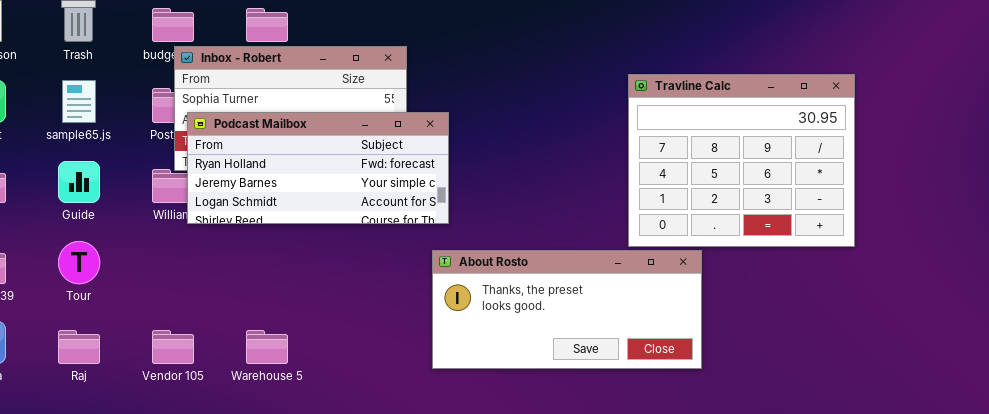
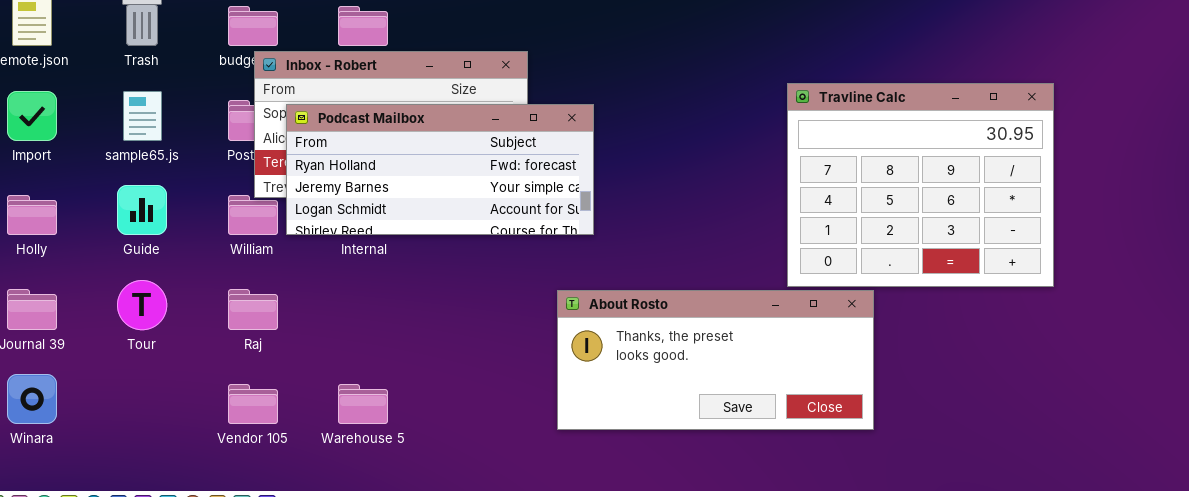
Podcast Mailbox: [187,112,449,224] -> [286,104,594,235], moved
Raj: [58,330,100,364] -> [228,289,278,330], moved

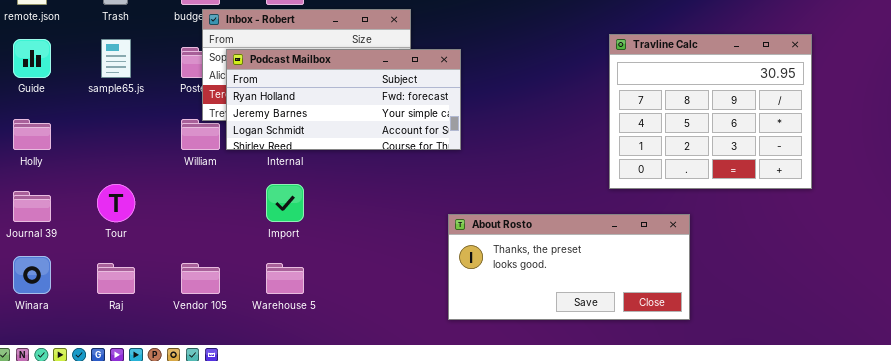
Import: [7,91,57,141] -> [266,184,304,222], moved
Guide: [117,185,167,235] -> [13,39,51,78], moved
Raj: [228,289,278,330] -> [97,263,135,294], moved
About Rosto: [557,290,874,430] -> [448,214,690,320], moved

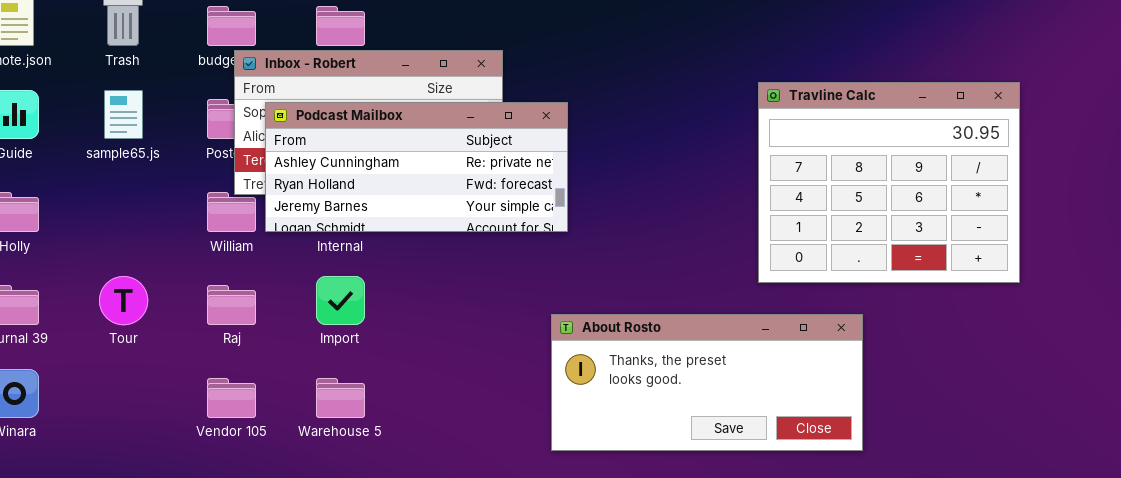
Podcast Mailbox: [226,49,461,150] -> [265,102,568,232], scrolled up 1 row
Raj: [97,263,135,294] -> [207,285,256,325], moved

